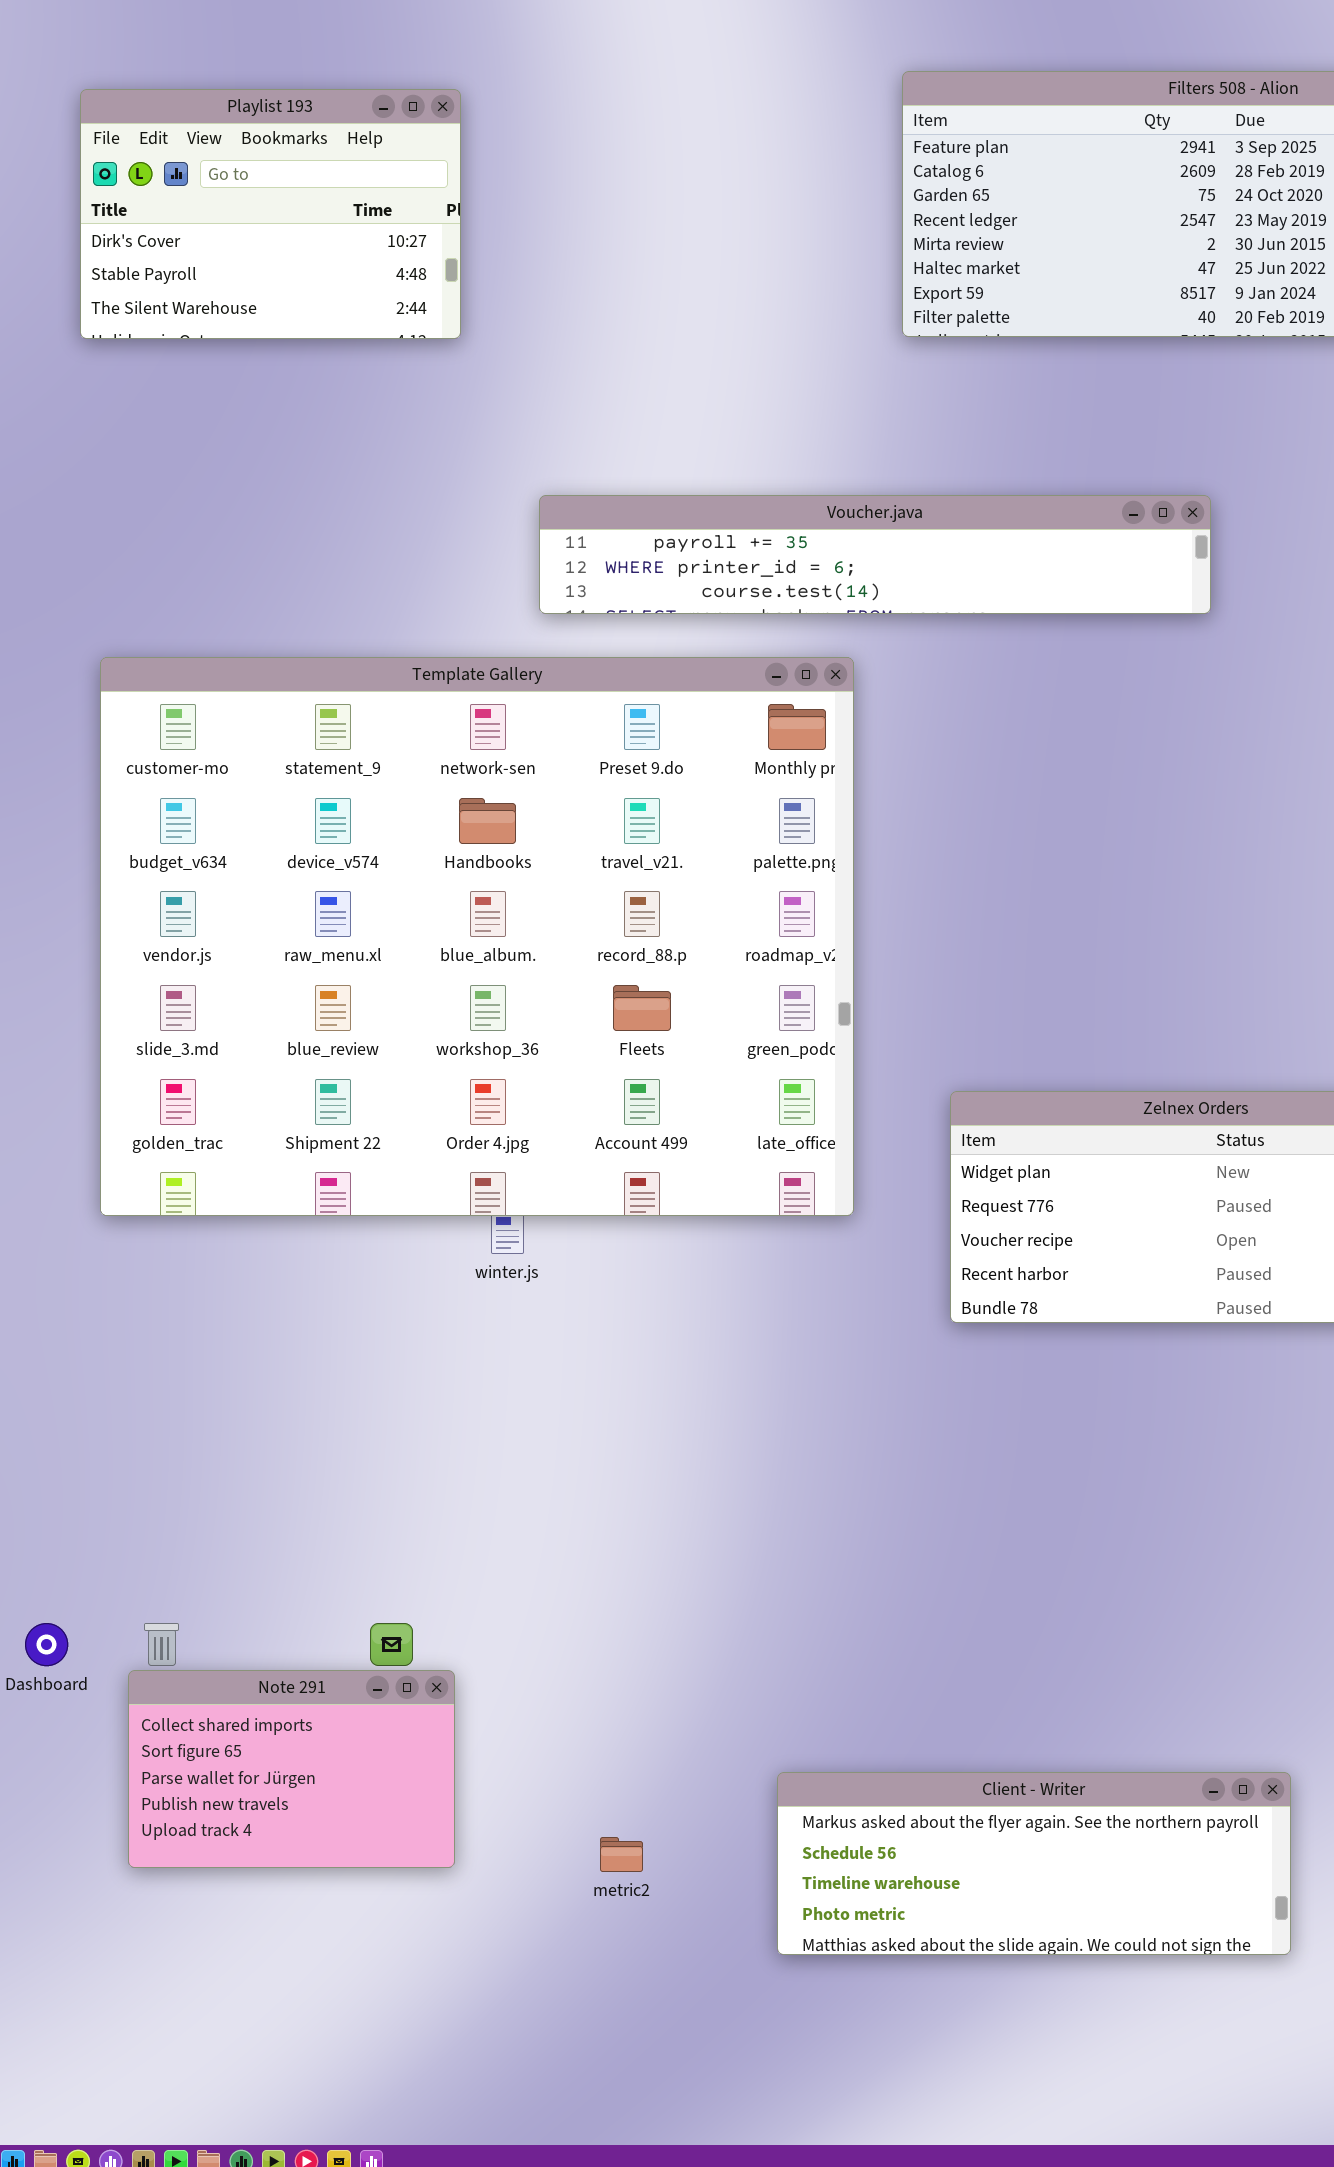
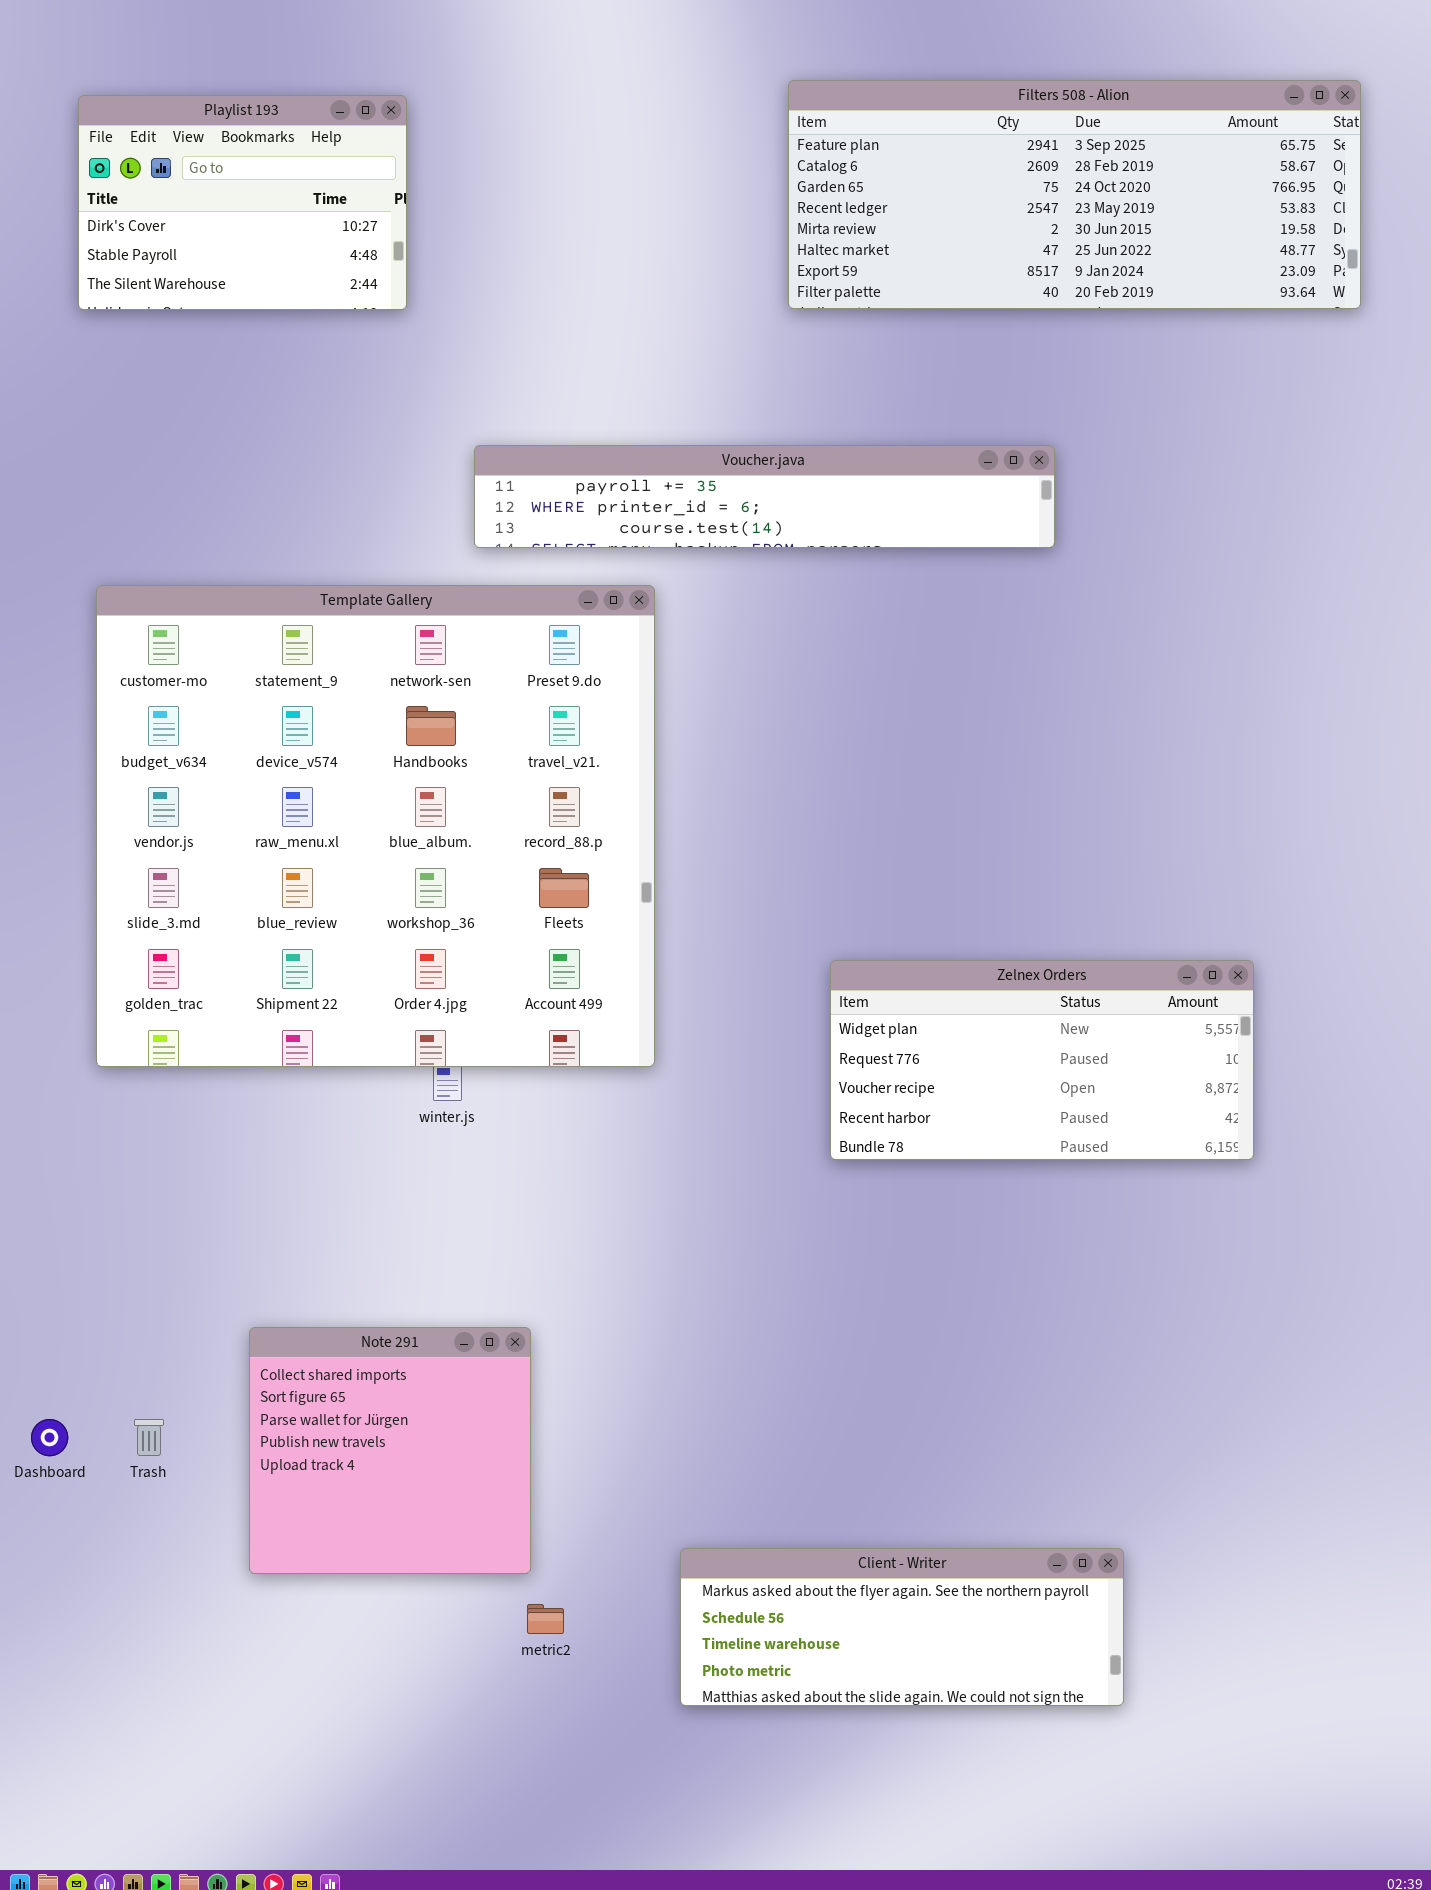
Template Gallery: [100,657,854,1216] -> [96,585,655,1067], resized
Note 291: [128,1670,455,1868] -> [249,1327,531,1574], moved, resized

